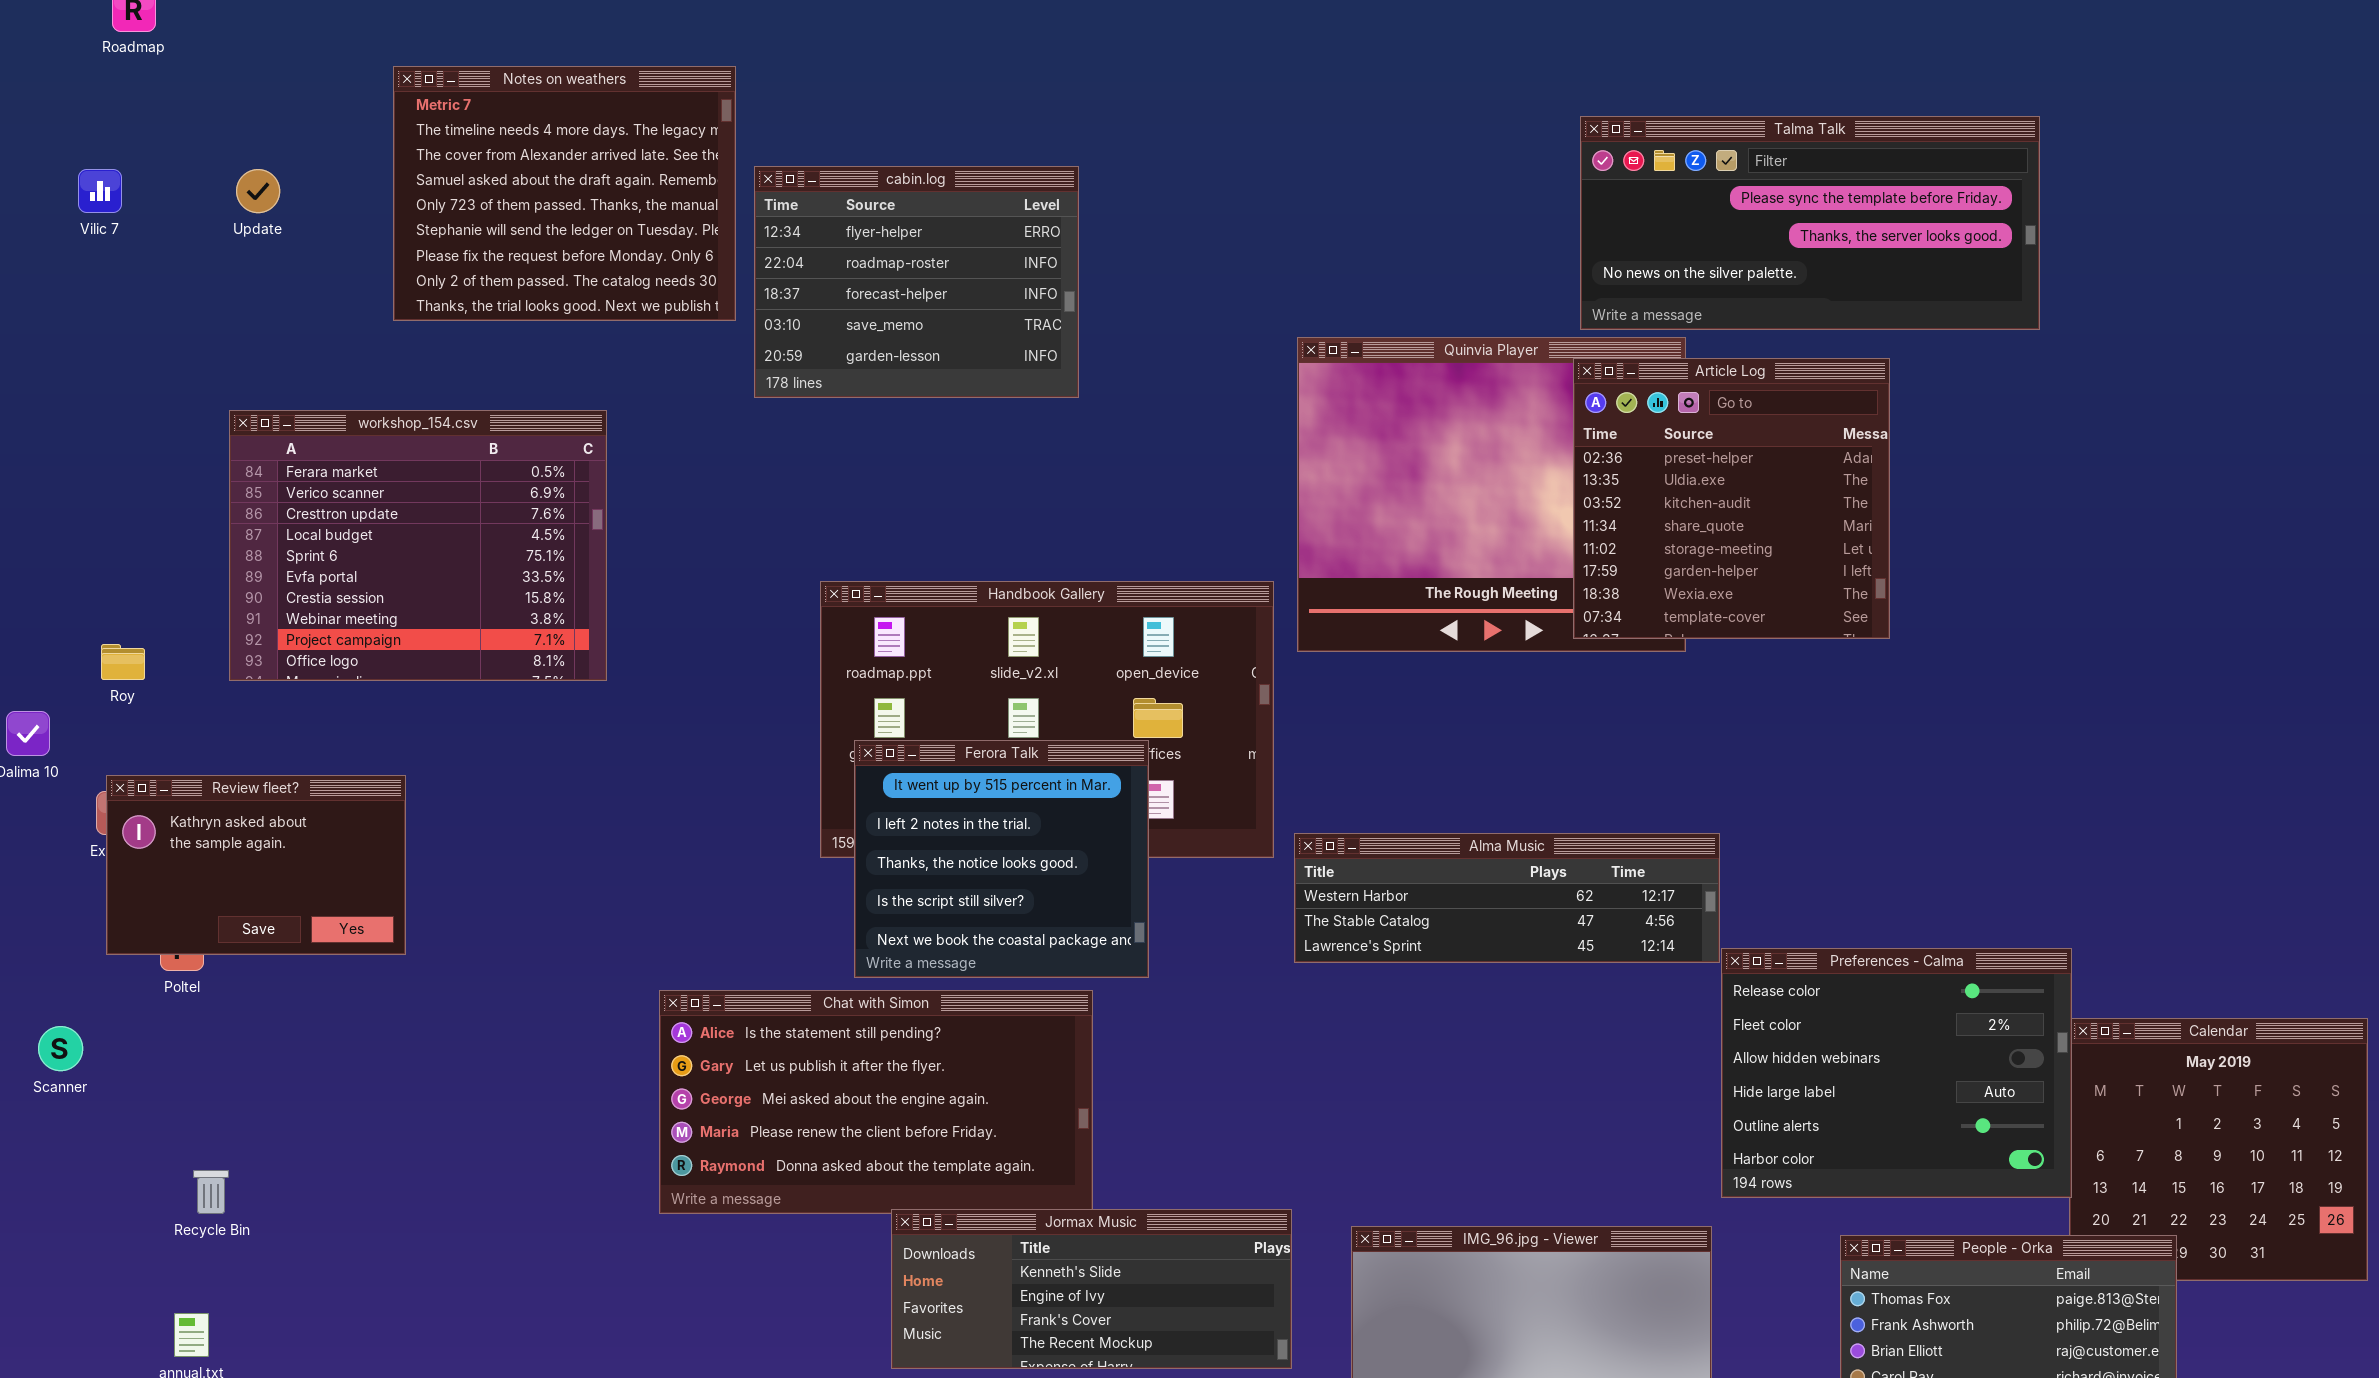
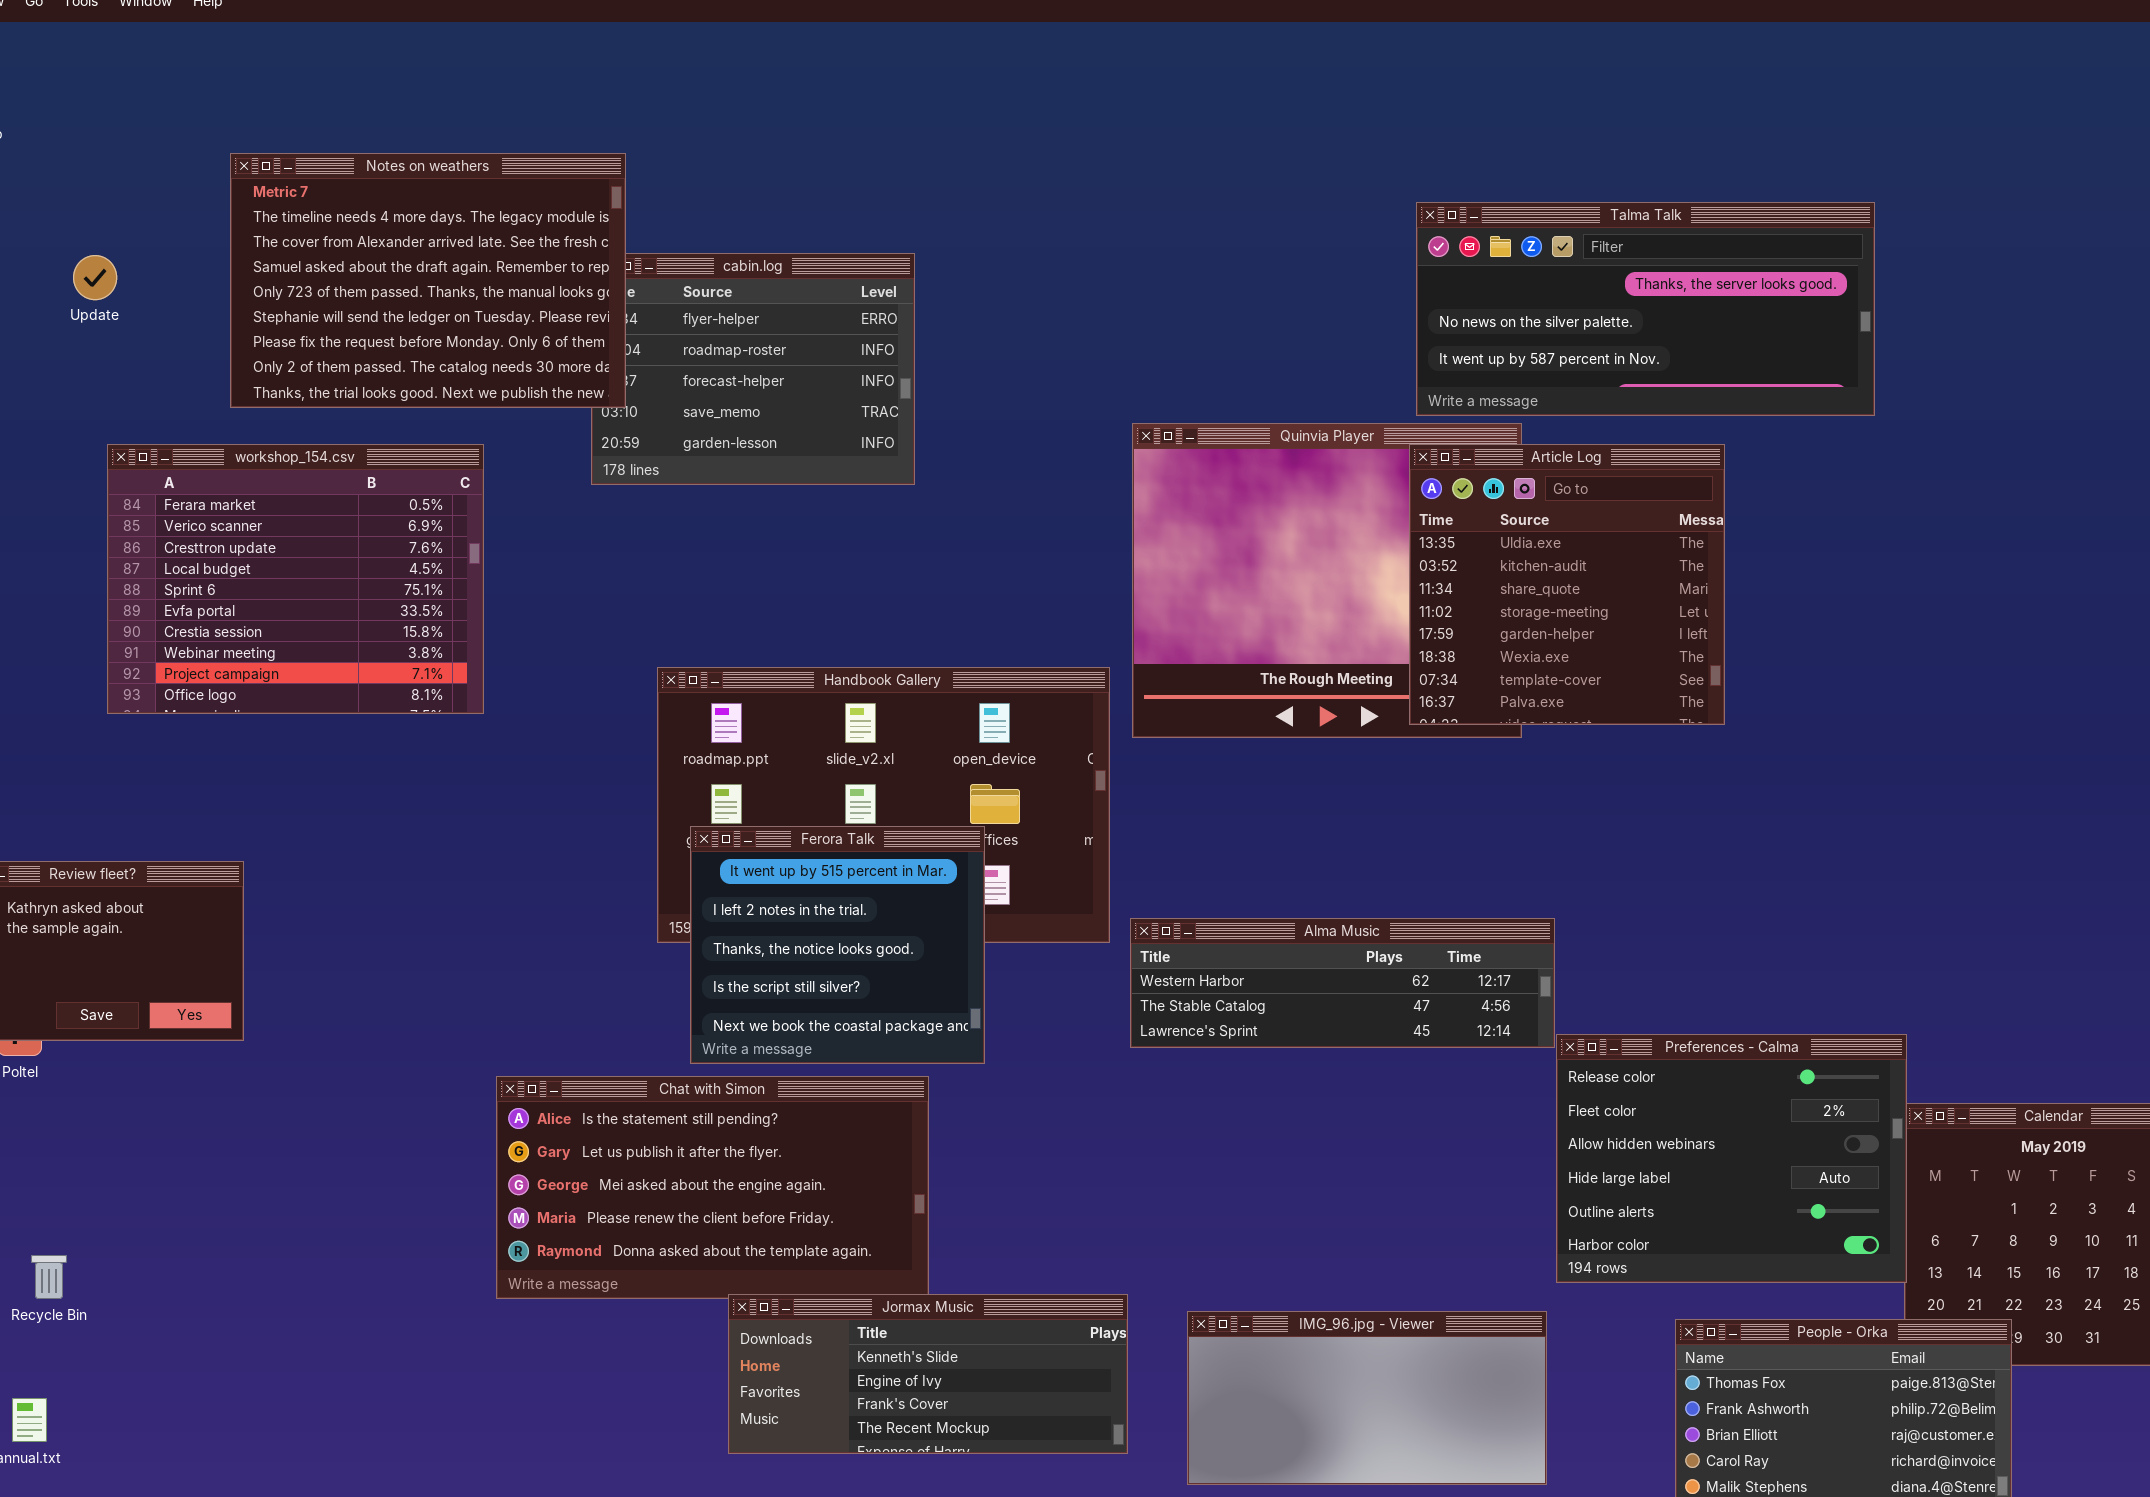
Notes on weathers: [393,66,736,321] -> [230,153,626,408], resized
Talma Talk: [1580,116,2040,330] -> [1416,202,1875,416], scrolled down 1 row
Article Log: [1573,358,1890,639] -> [1409,444,1725,725], scrolled down 1 row
workshop_154.csv: [229,410,607,681] -> [107,444,484,714], moved

